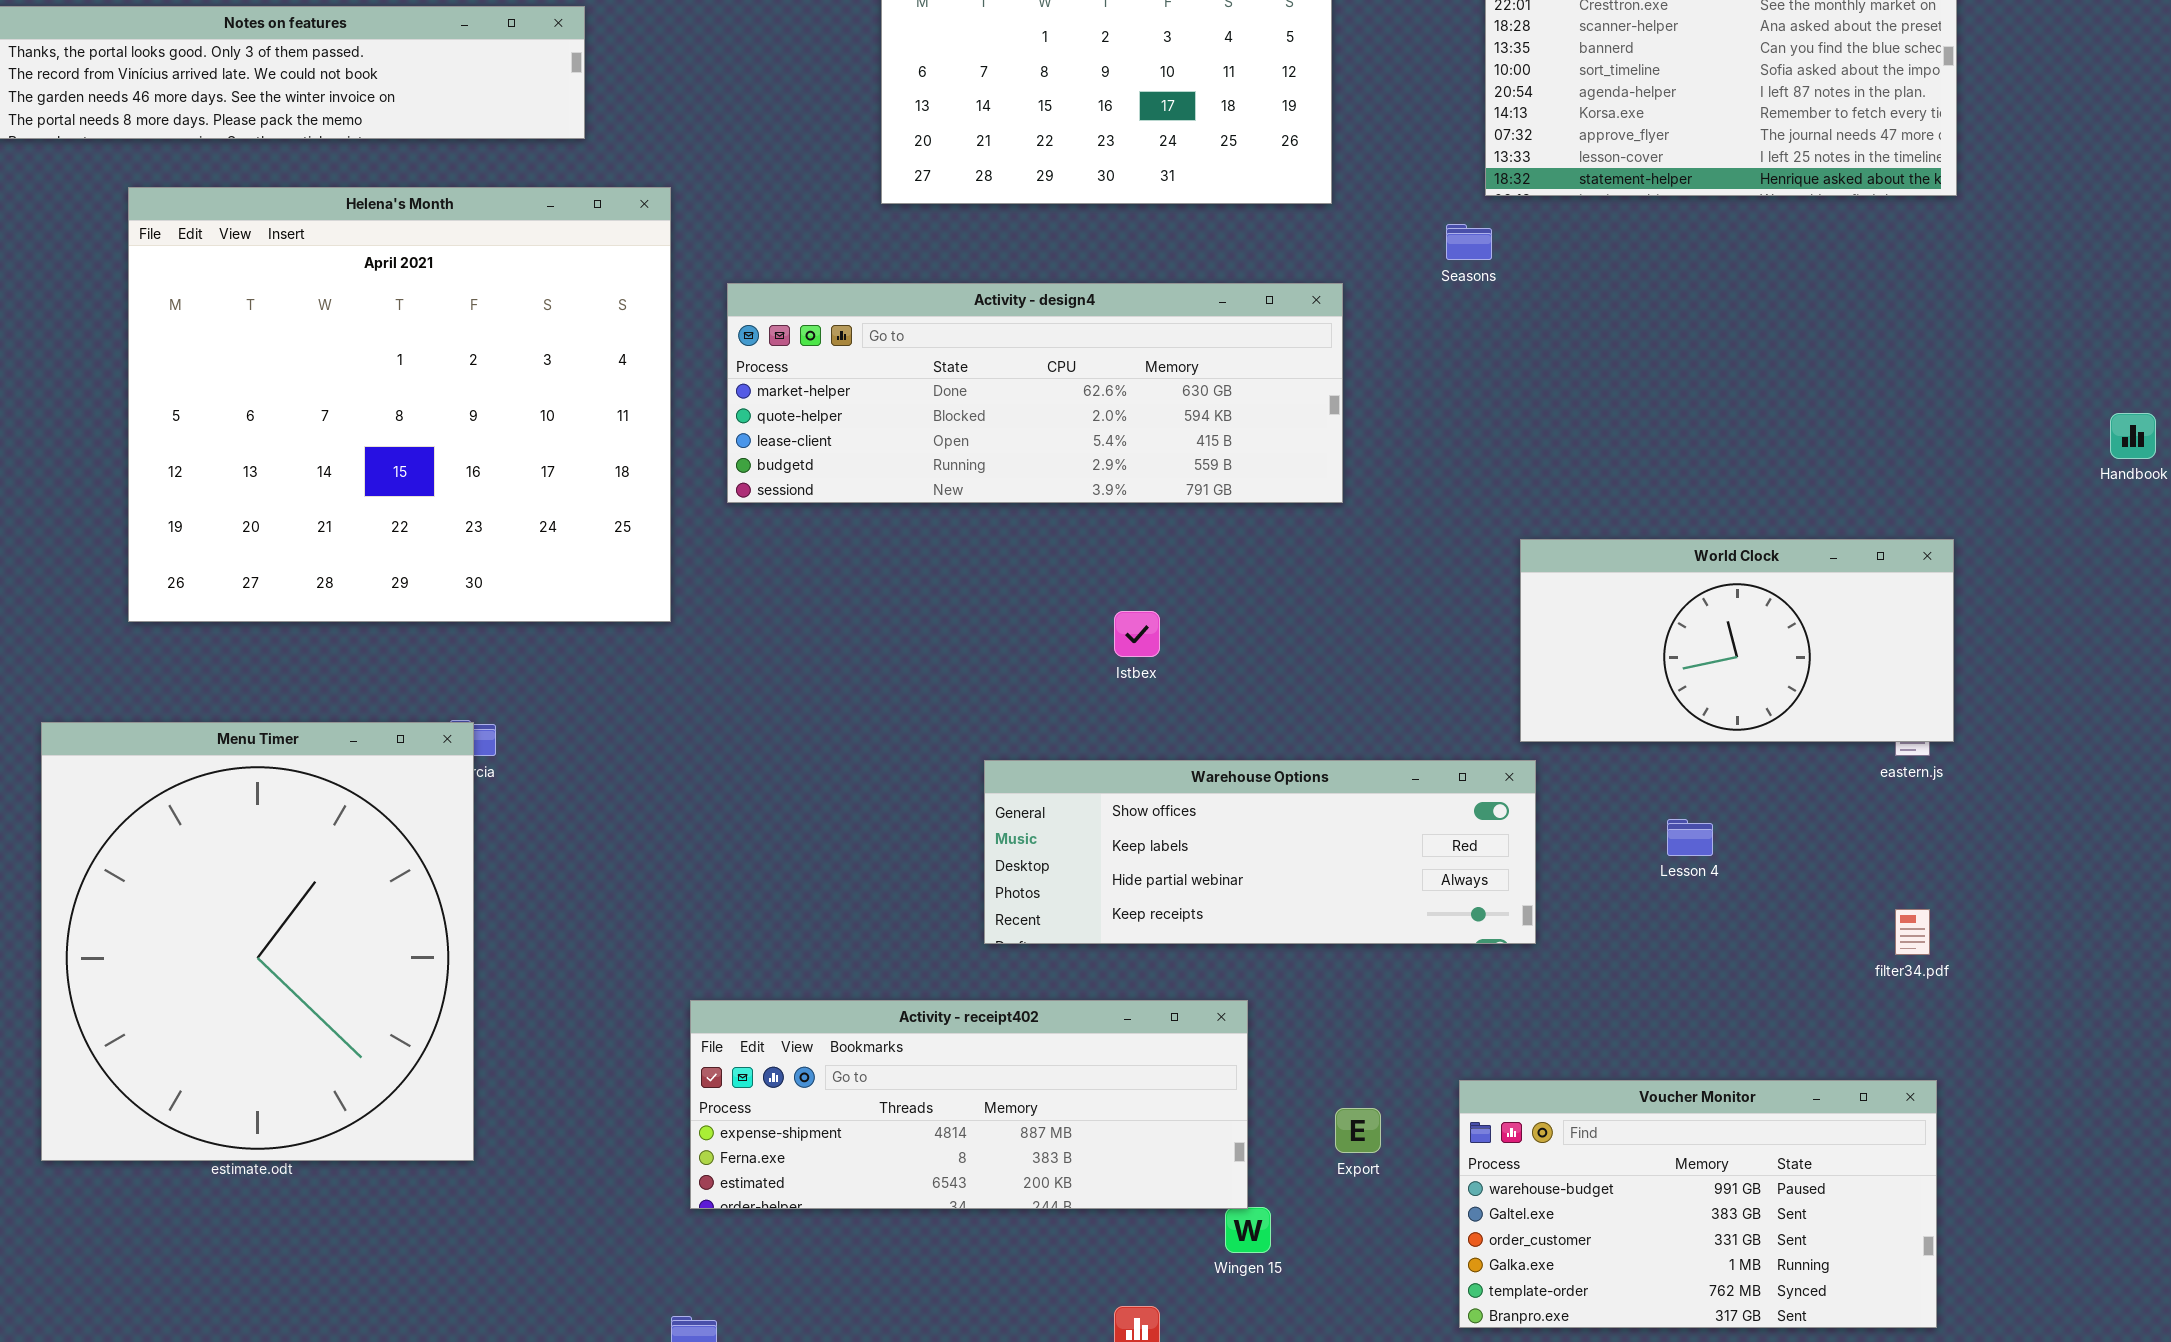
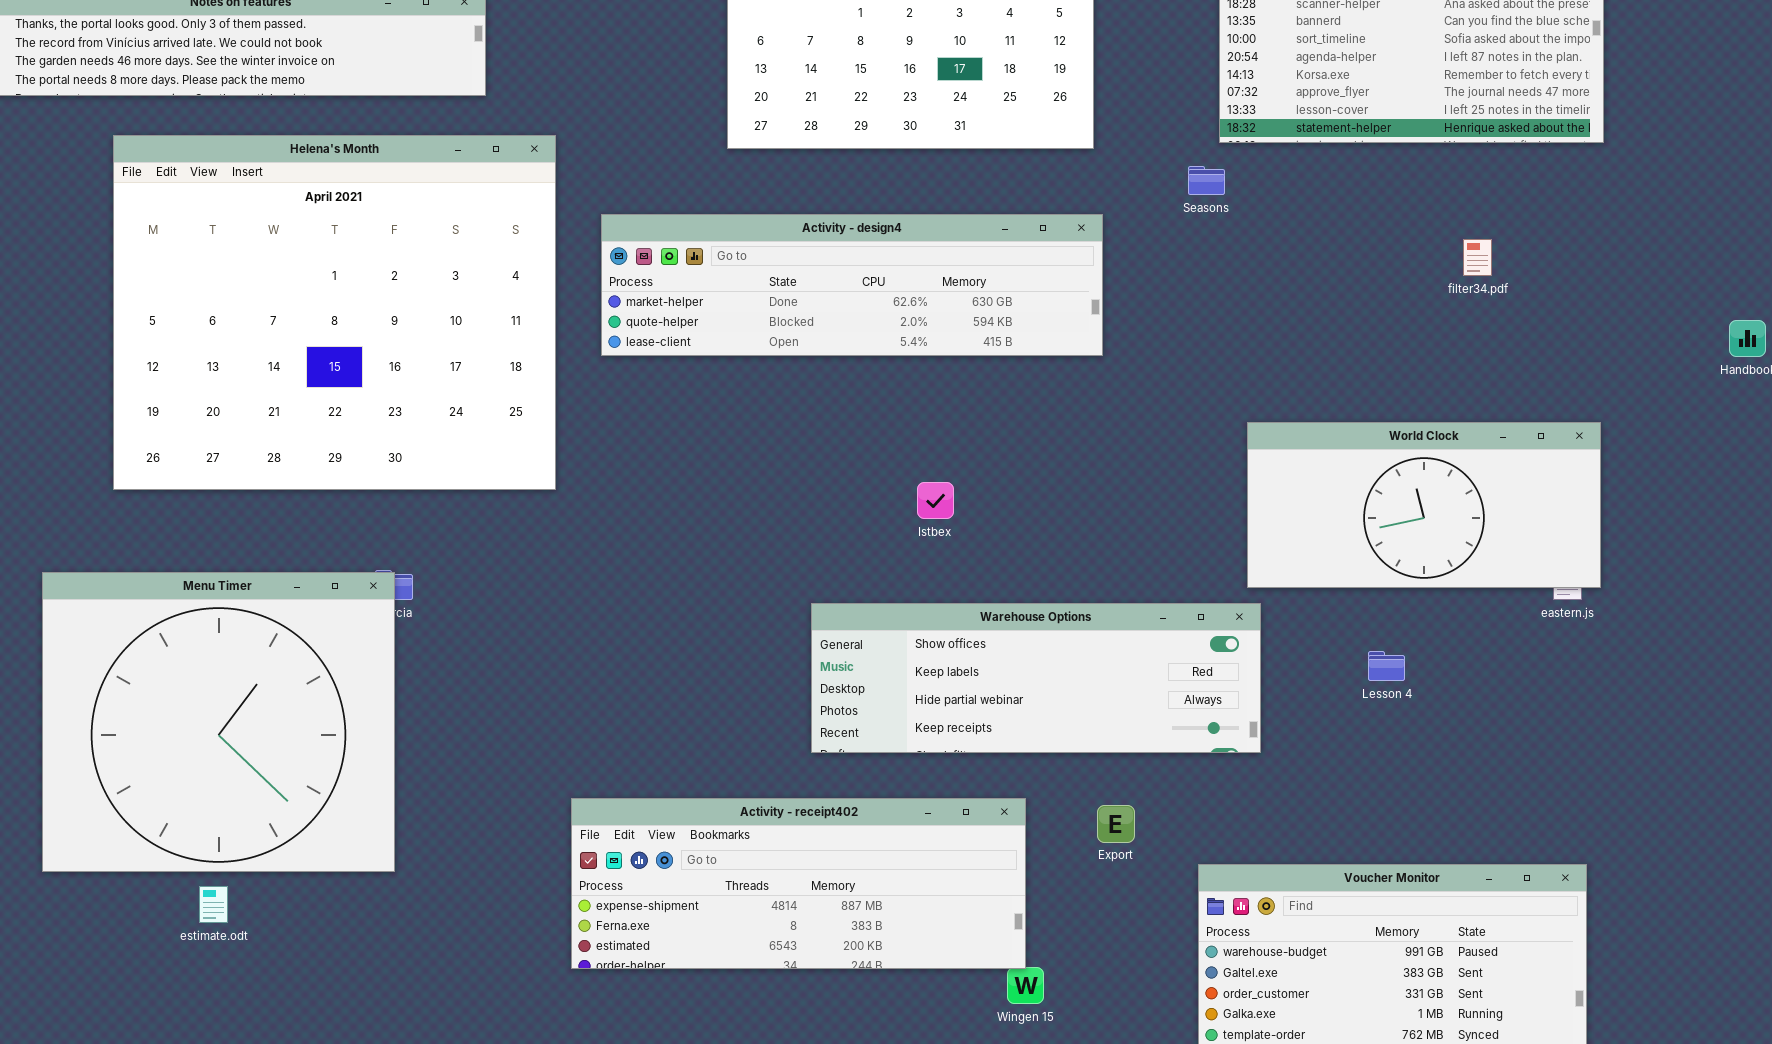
Activity - design4: [727,283,1343,503] -> [601,214,1103,356], resized
Menu Timer: [41,722,474,1161] -> [42,572,395,872], resized
filter34.pdf: [1895,909,1930,955] -> [1463,239,1492,276], moved
Export: [1335,1108,1381,1153] -> [1097,805,1135,843], moved

